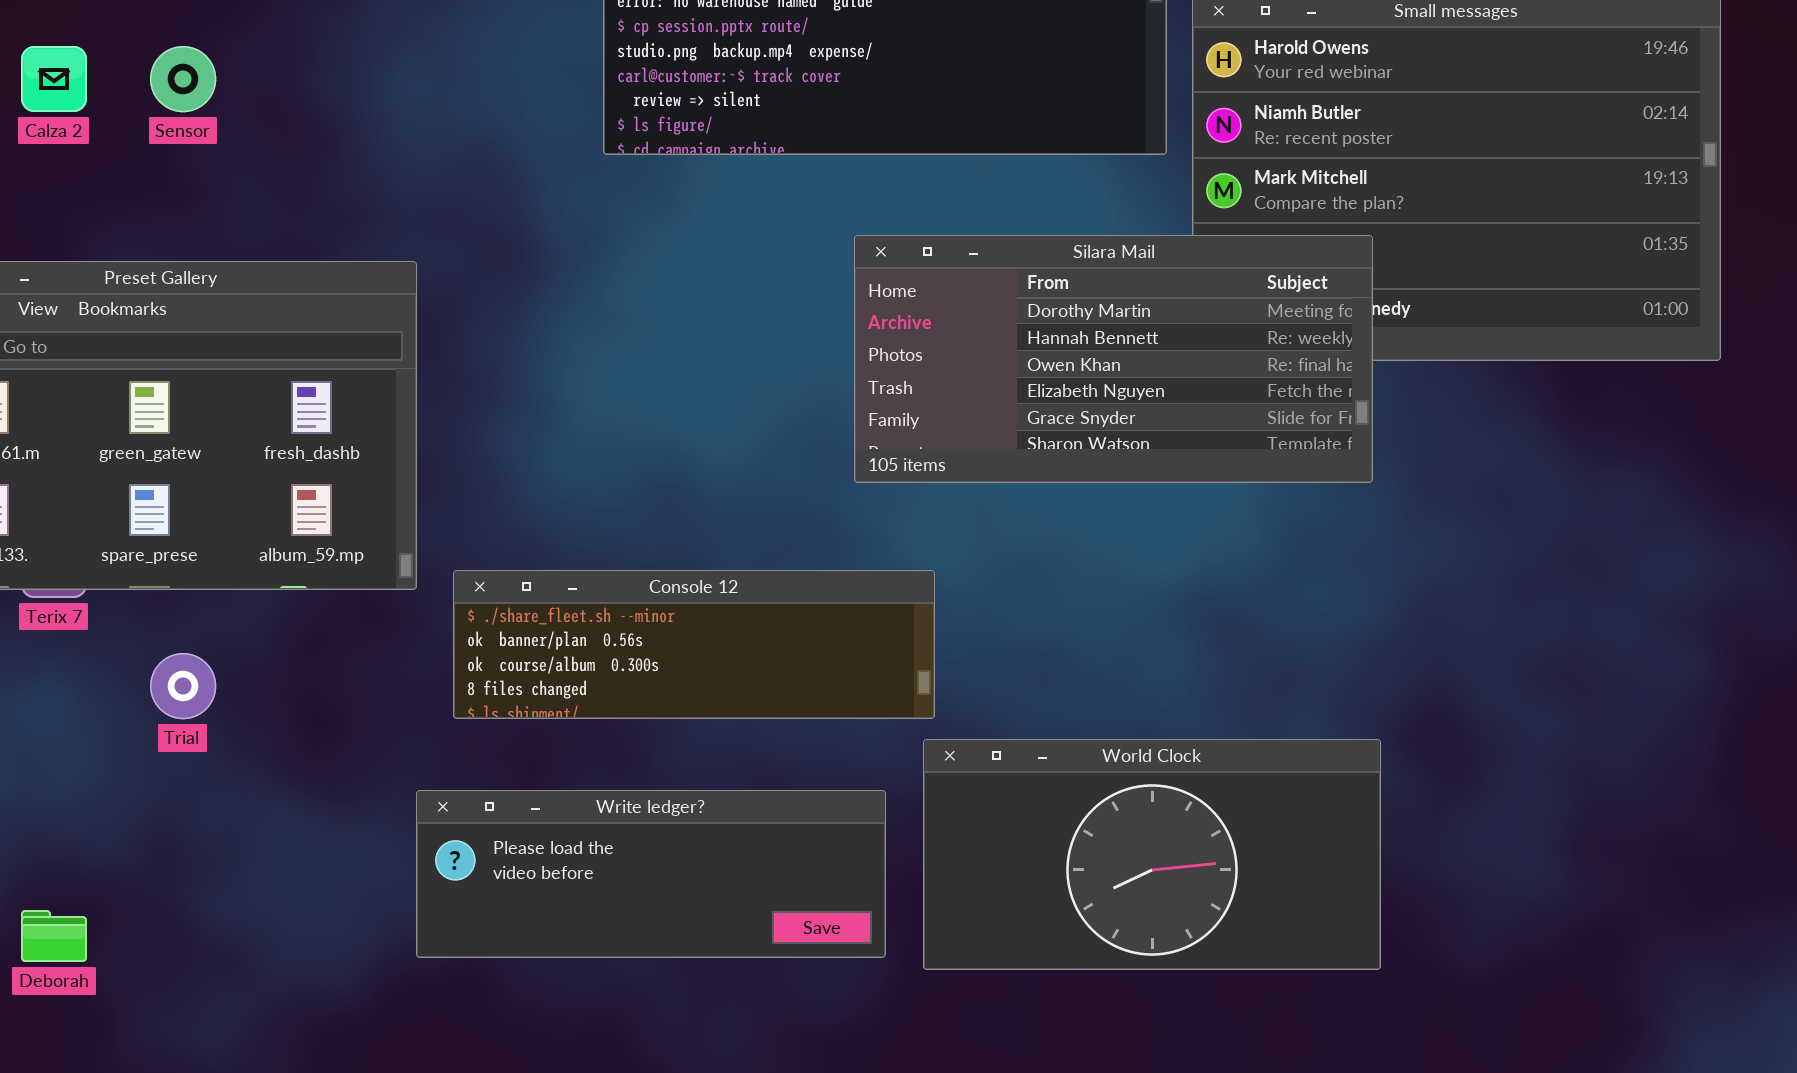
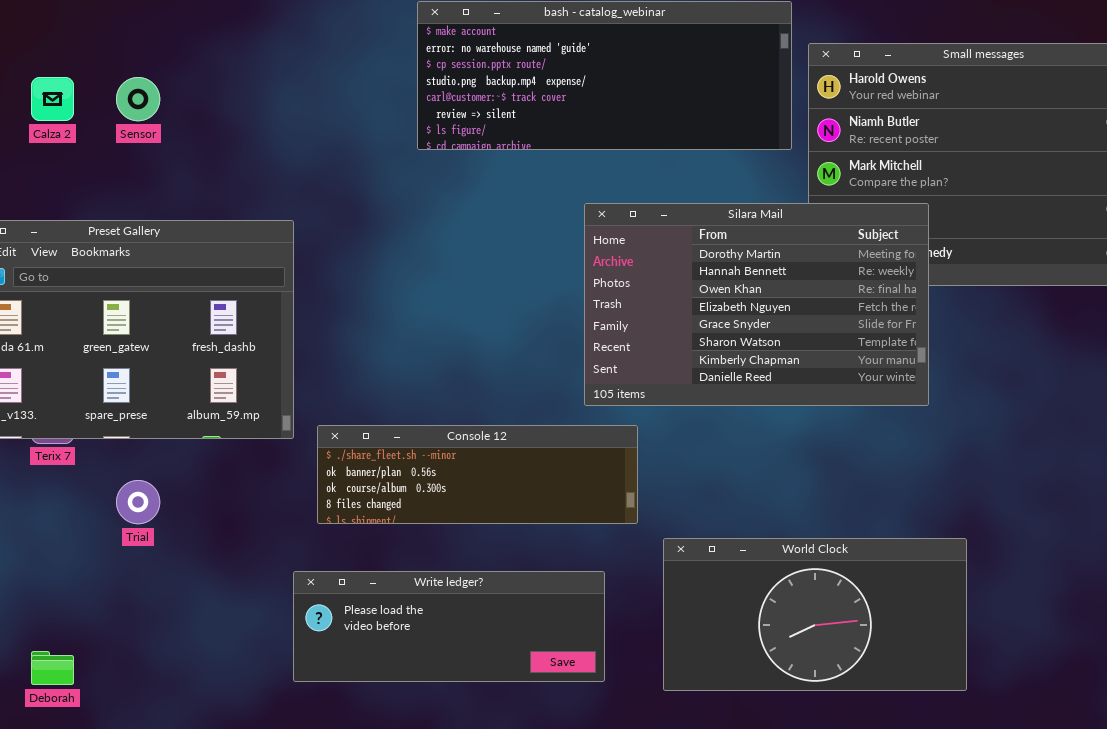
Silara Mail: [854,235,1373,483] -> [584,203,929,406], resized
World Clock: [923,739,1381,970] -> [663,538,967,691], moved

